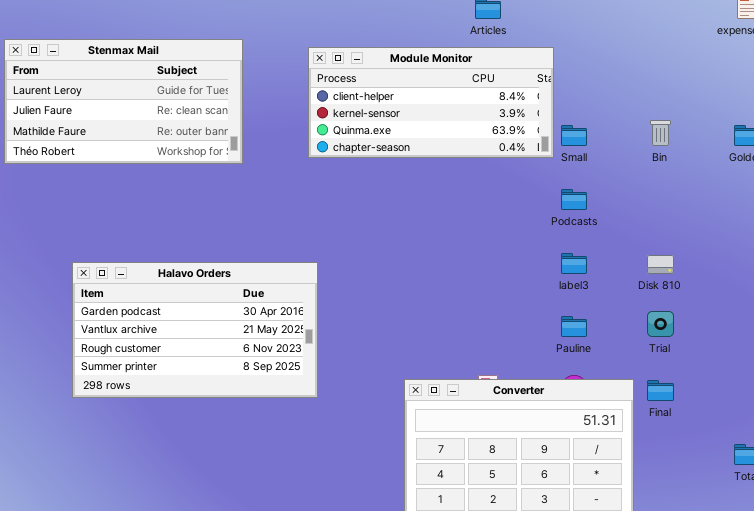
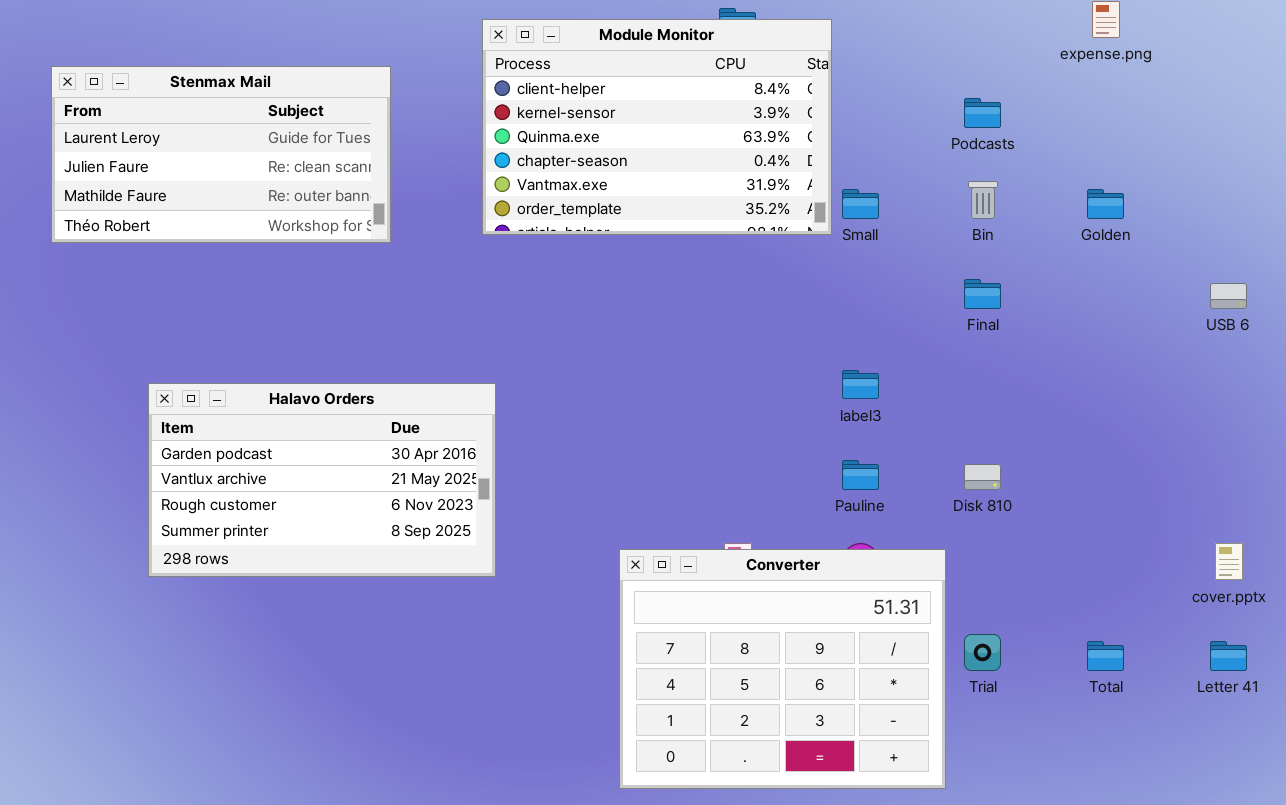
Module Monitor: [308,47,554,158] -> [482,19,832,235], resized
Podcasts: [561,189,587,210] -> [964,98,1001,128], moved
Disk 810: [647,255,674,274] -> [964,464,1001,490], moved
Trial: [647,311,674,337] -> [964,634,1001,671], moved
Final: [647,380,674,401] -> [964,279,1001,309], moved

